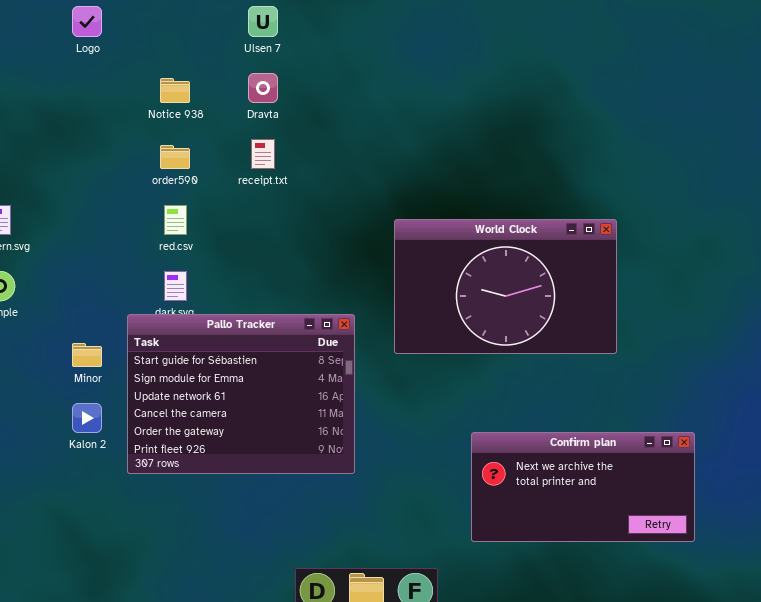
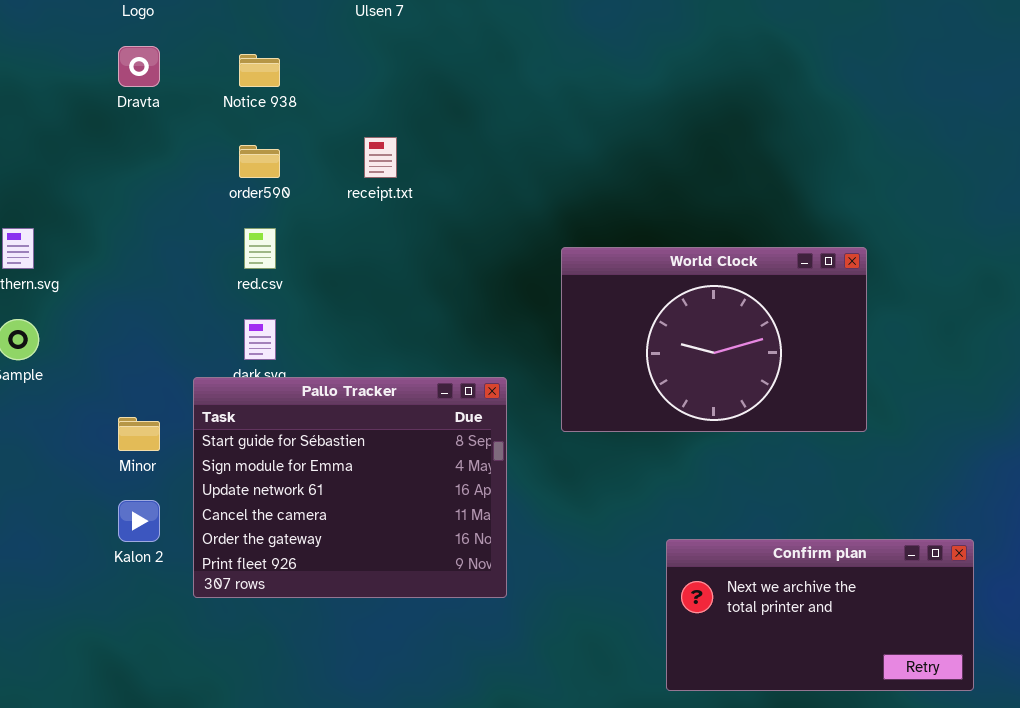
Dravta: [248,73,278,103] -> [118,46,160,87], moved

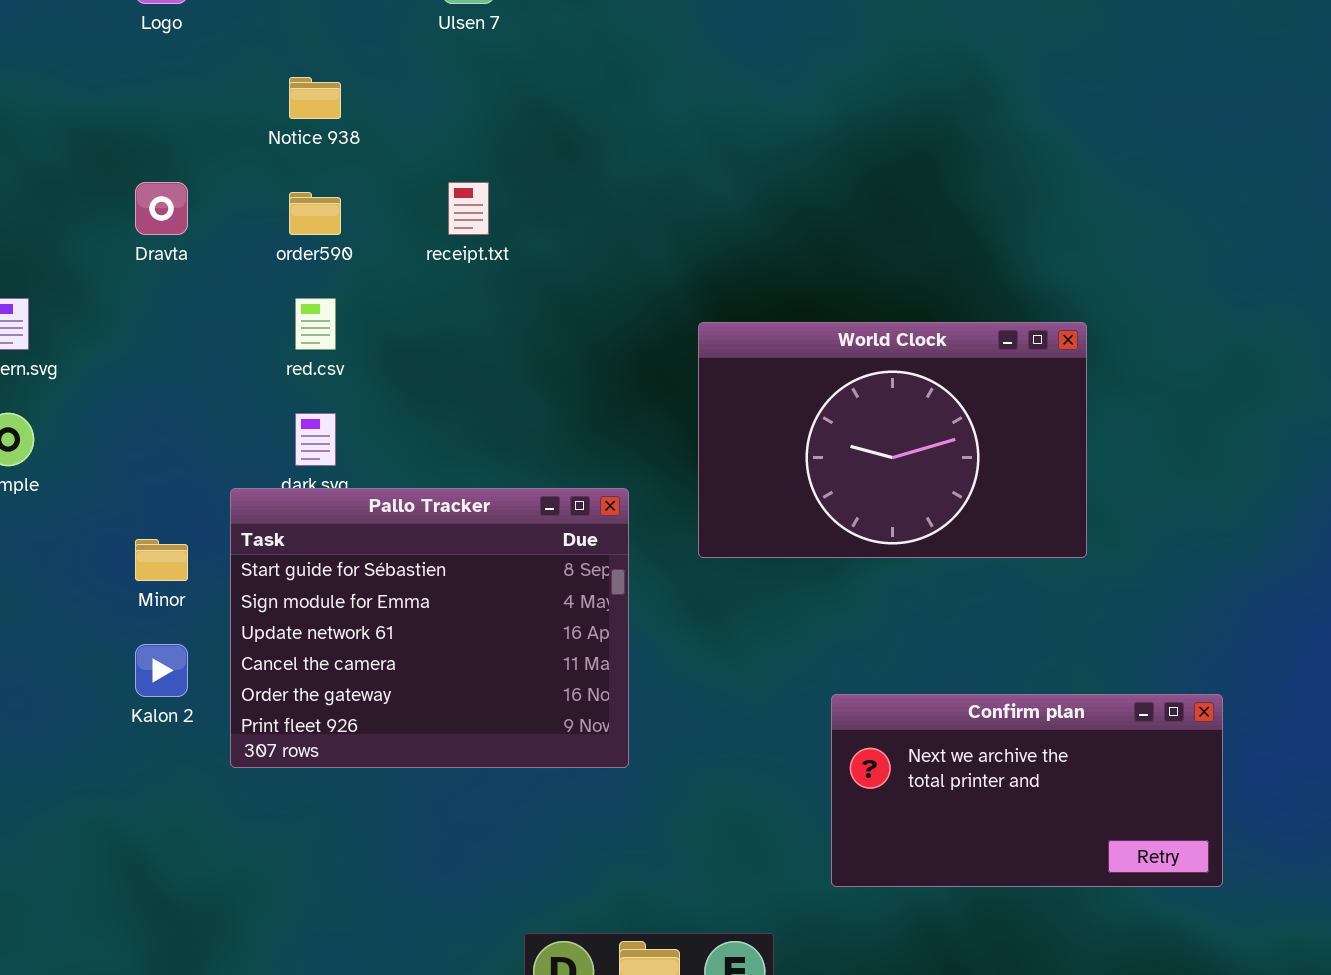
Dravta: [118,46,160,87] -> [135,182,188,235], moved

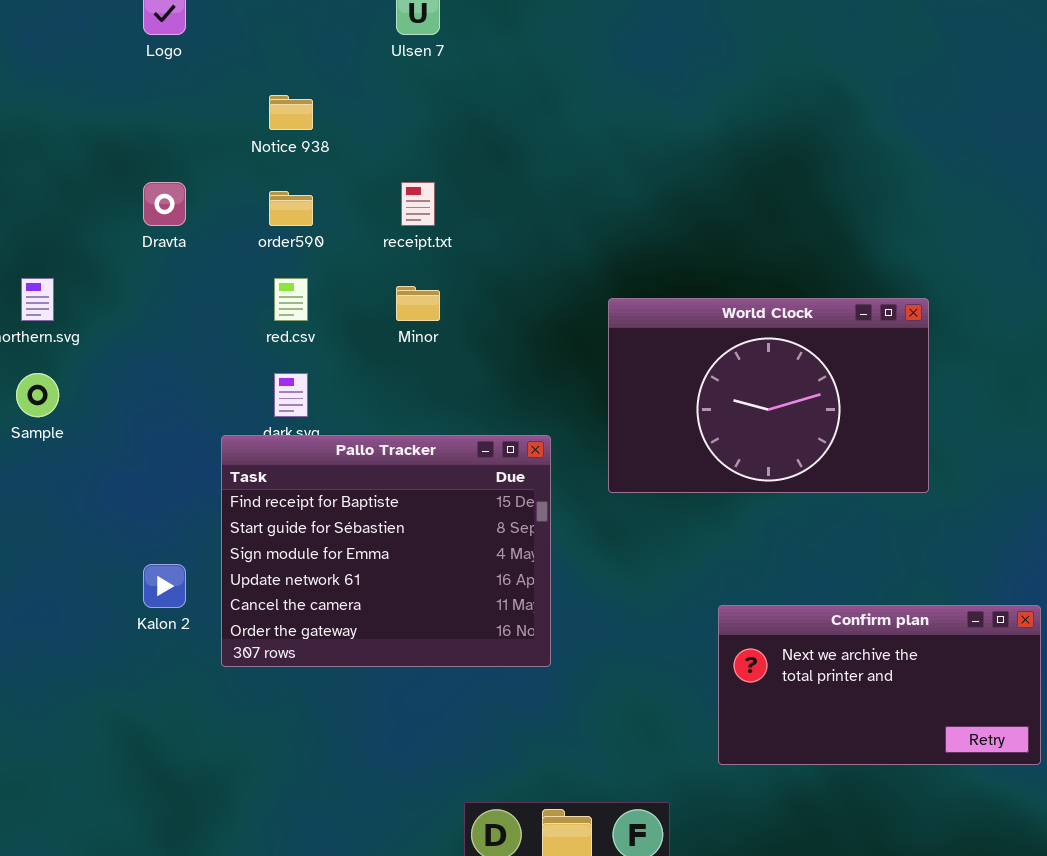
Pallo Tracker: [230,488,629,768] -> [221,435,551,667], scrolled up 1 row
Minor: [135,539,188,581] -> [396,286,440,321], moved

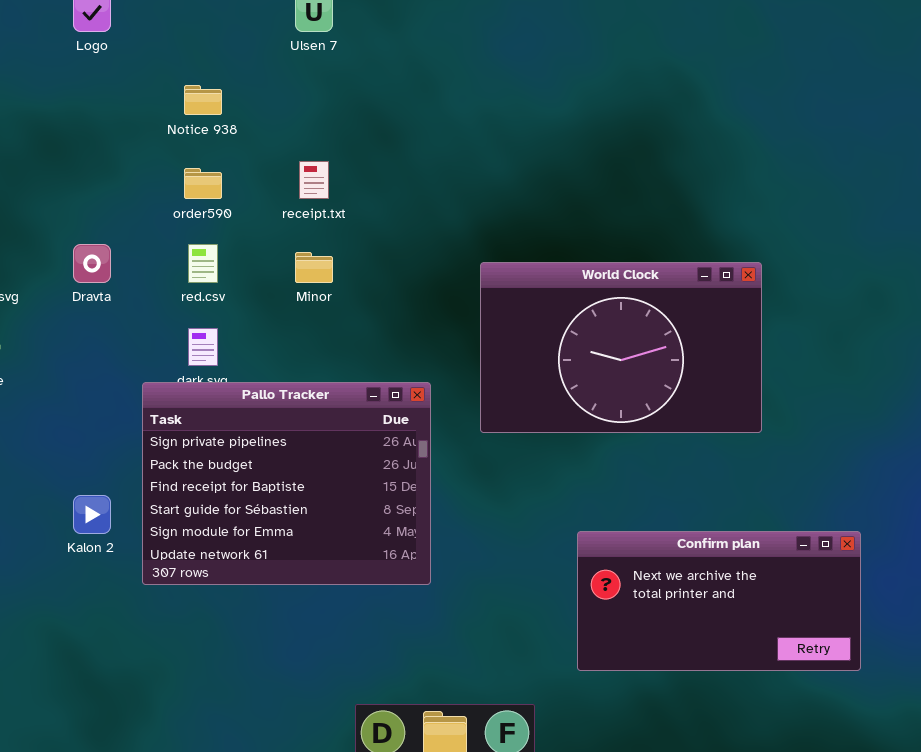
Dravta: [143,182,186,226] -> [73,244,111,283], moved
Pallo Tracker: [221,435,551,667] -> [142,382,431,585], scrolled up 2 rows

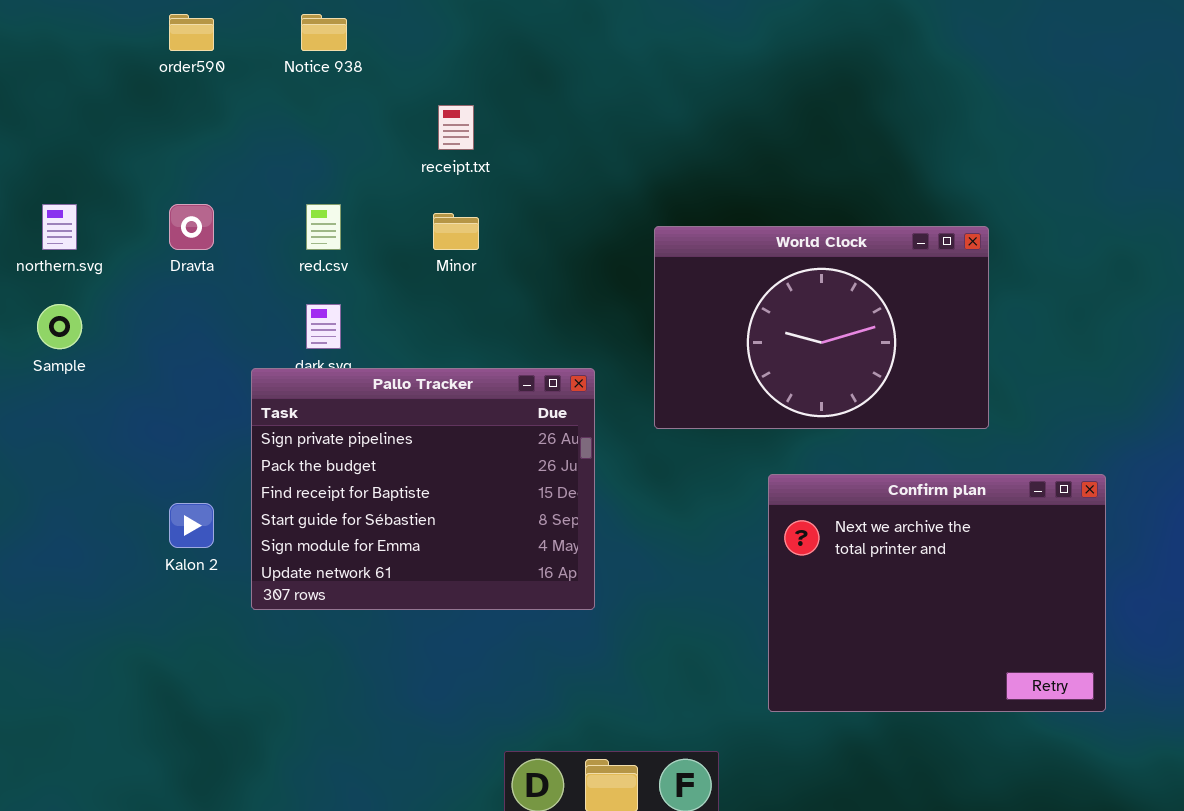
order590: [184,168,222,199] -> [169,14,214,51], moved
Confirm plan: [577,531,861,671] -> [768,474,1106,712], resized

